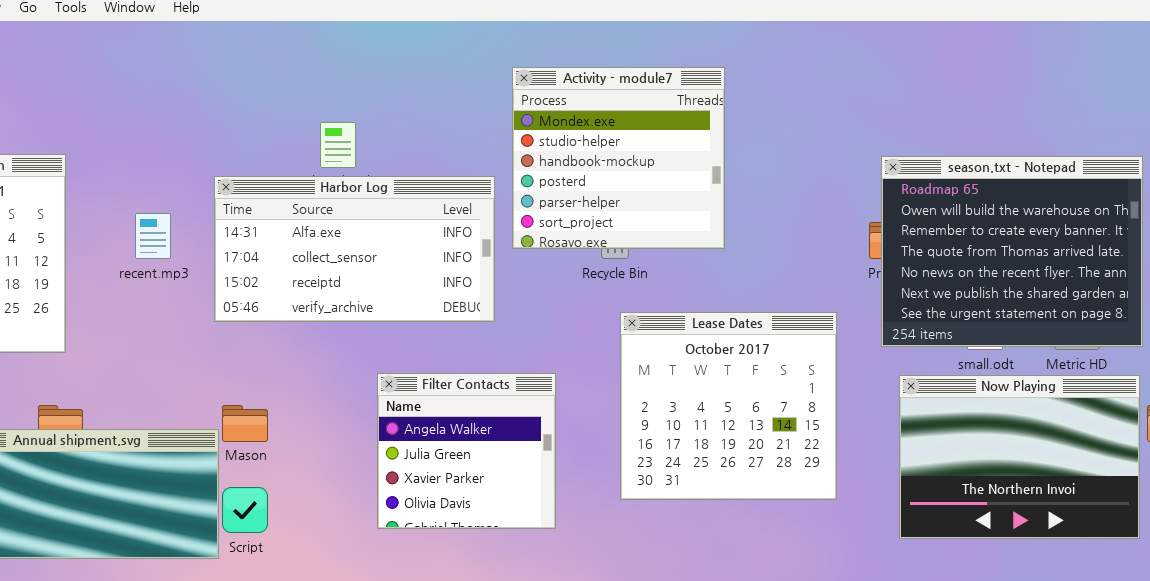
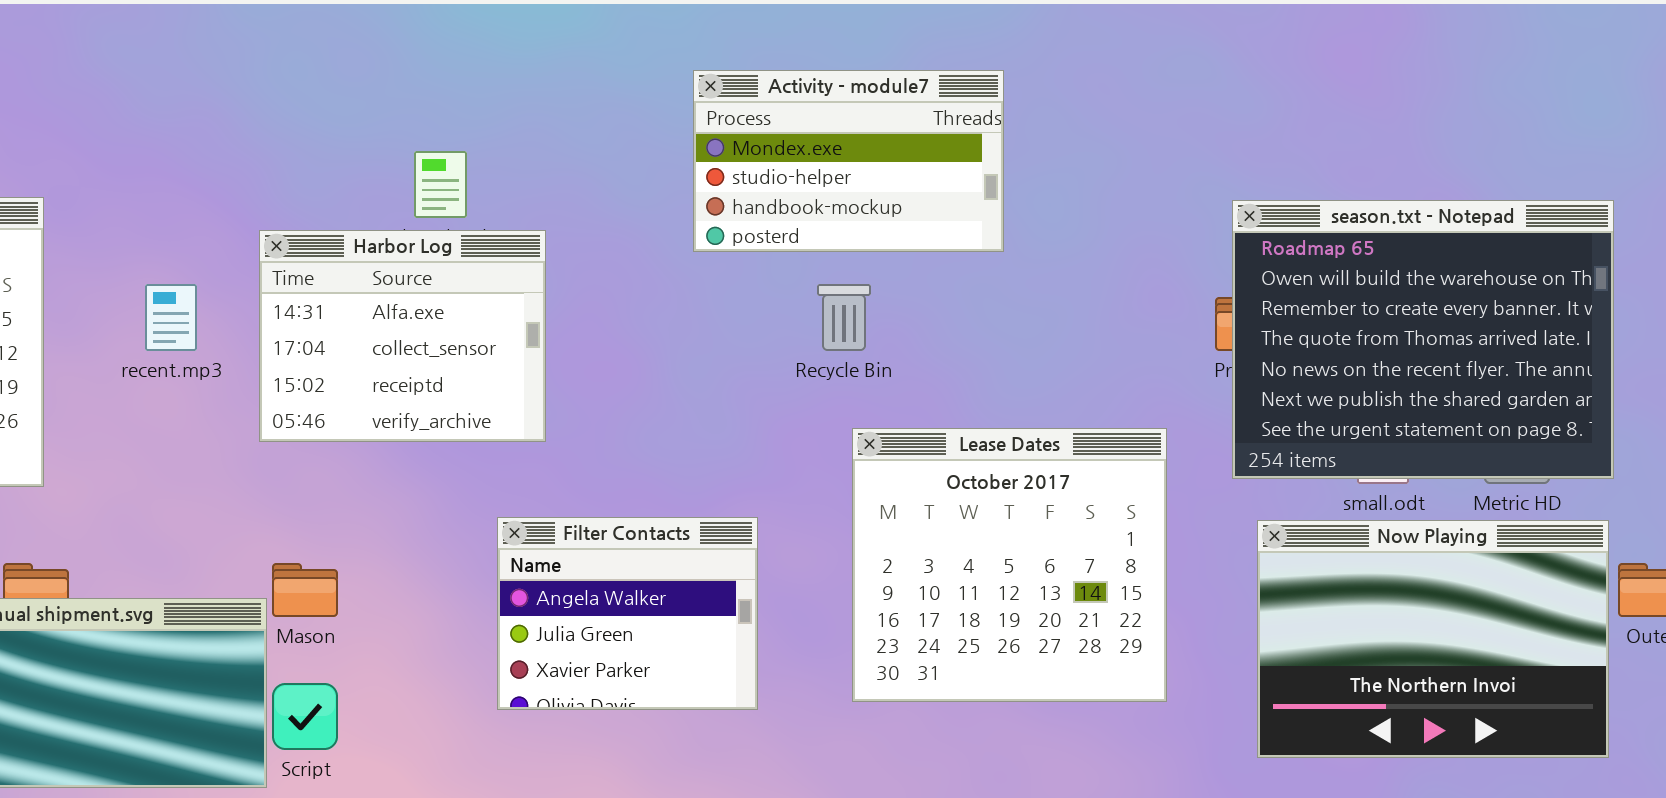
Activity - module7: [512,67,725,249] -> [693,70,1004,252], resized
Harbor Log: [214,176,495,322] -> [259,230,546,442], resized
Filter Contacts: [377,373,556,529] -> [497,517,758,710], resized

